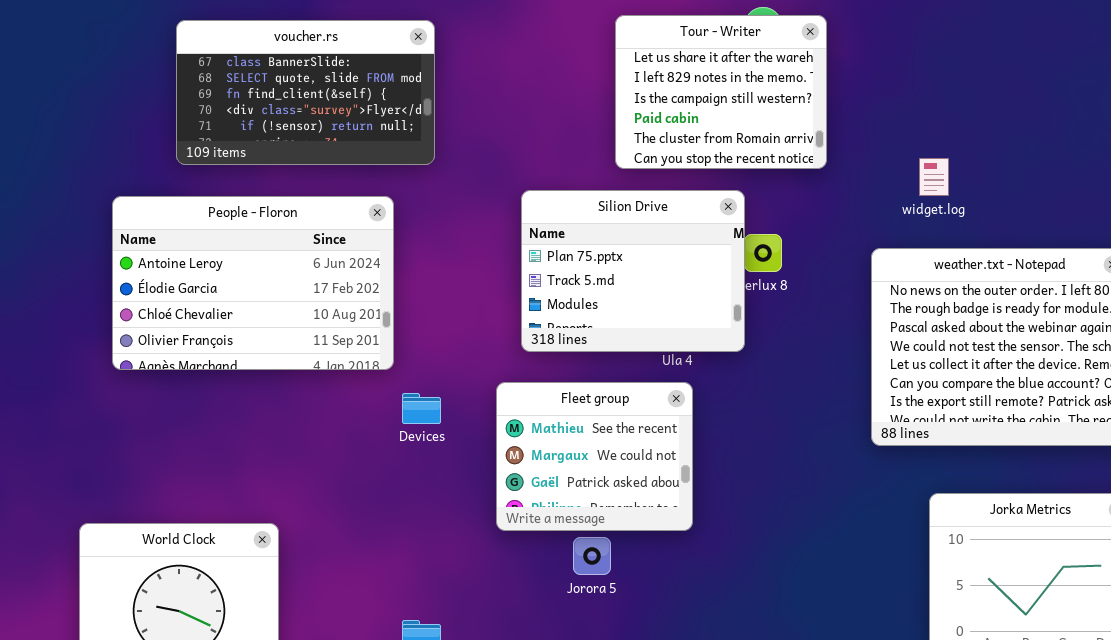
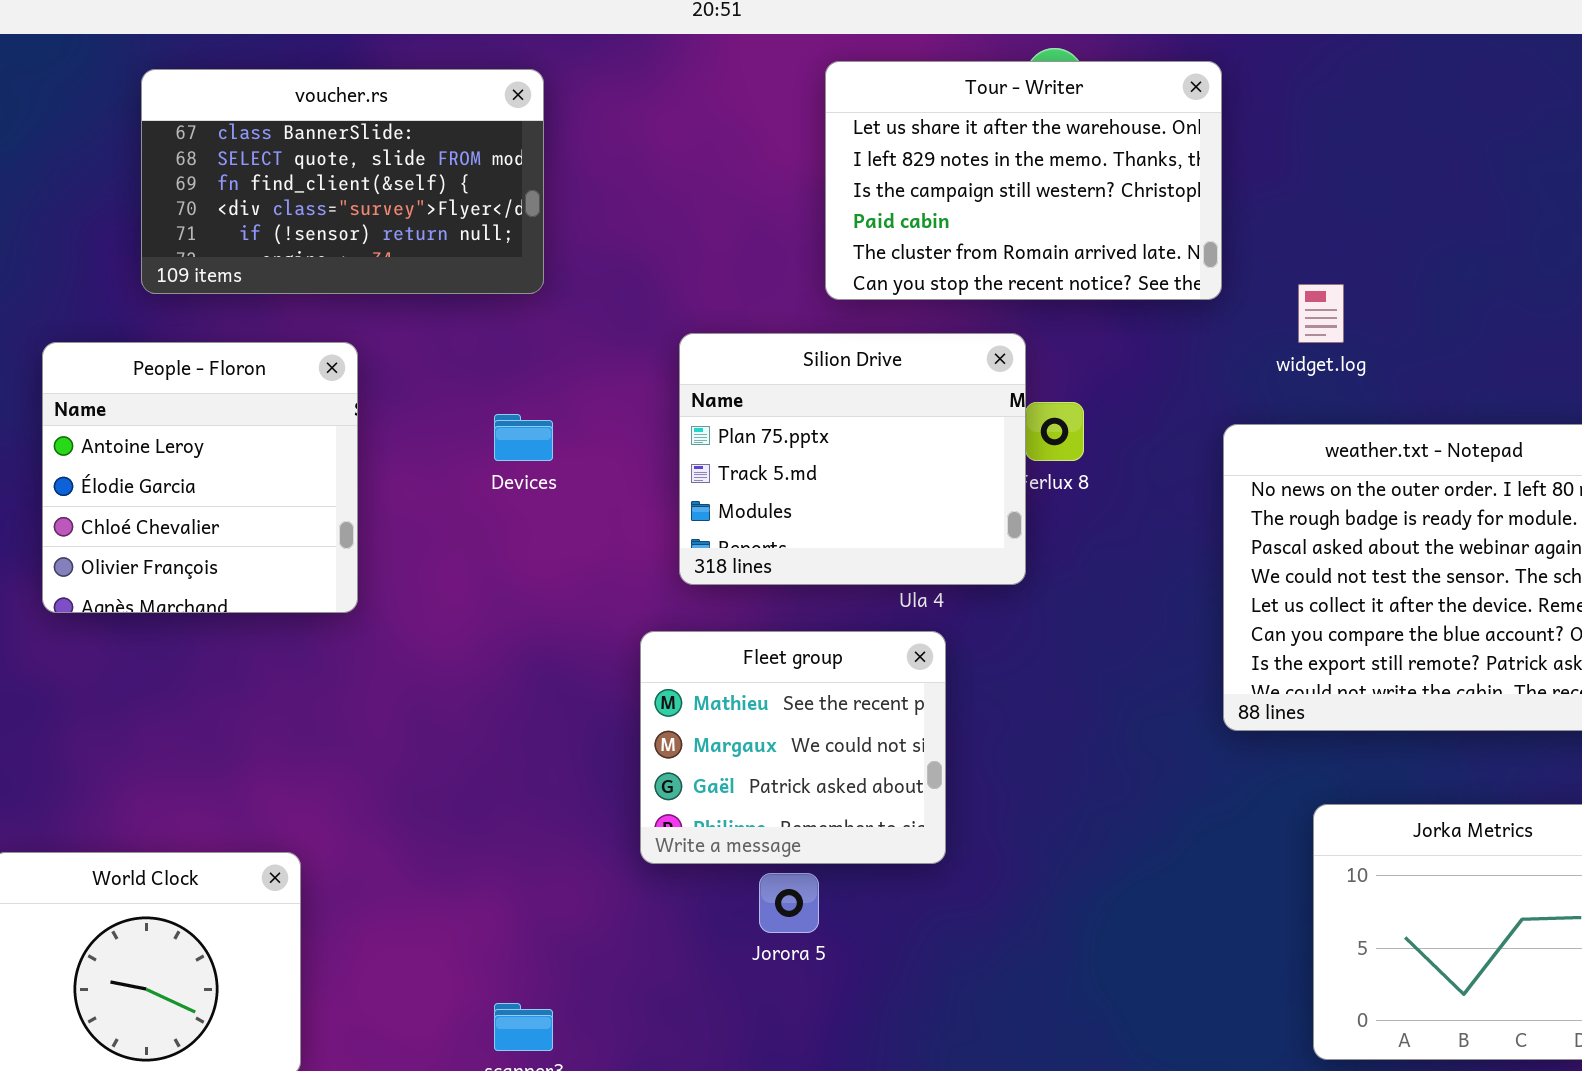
Tour - Writer: [615,15,827,169] -> [825,61,1222,300], resized
People - Floron: [112,196,394,370] -> [42,342,358,613], resized
Devices: [402,393,441,424] -> [494,414,553,461], moved

